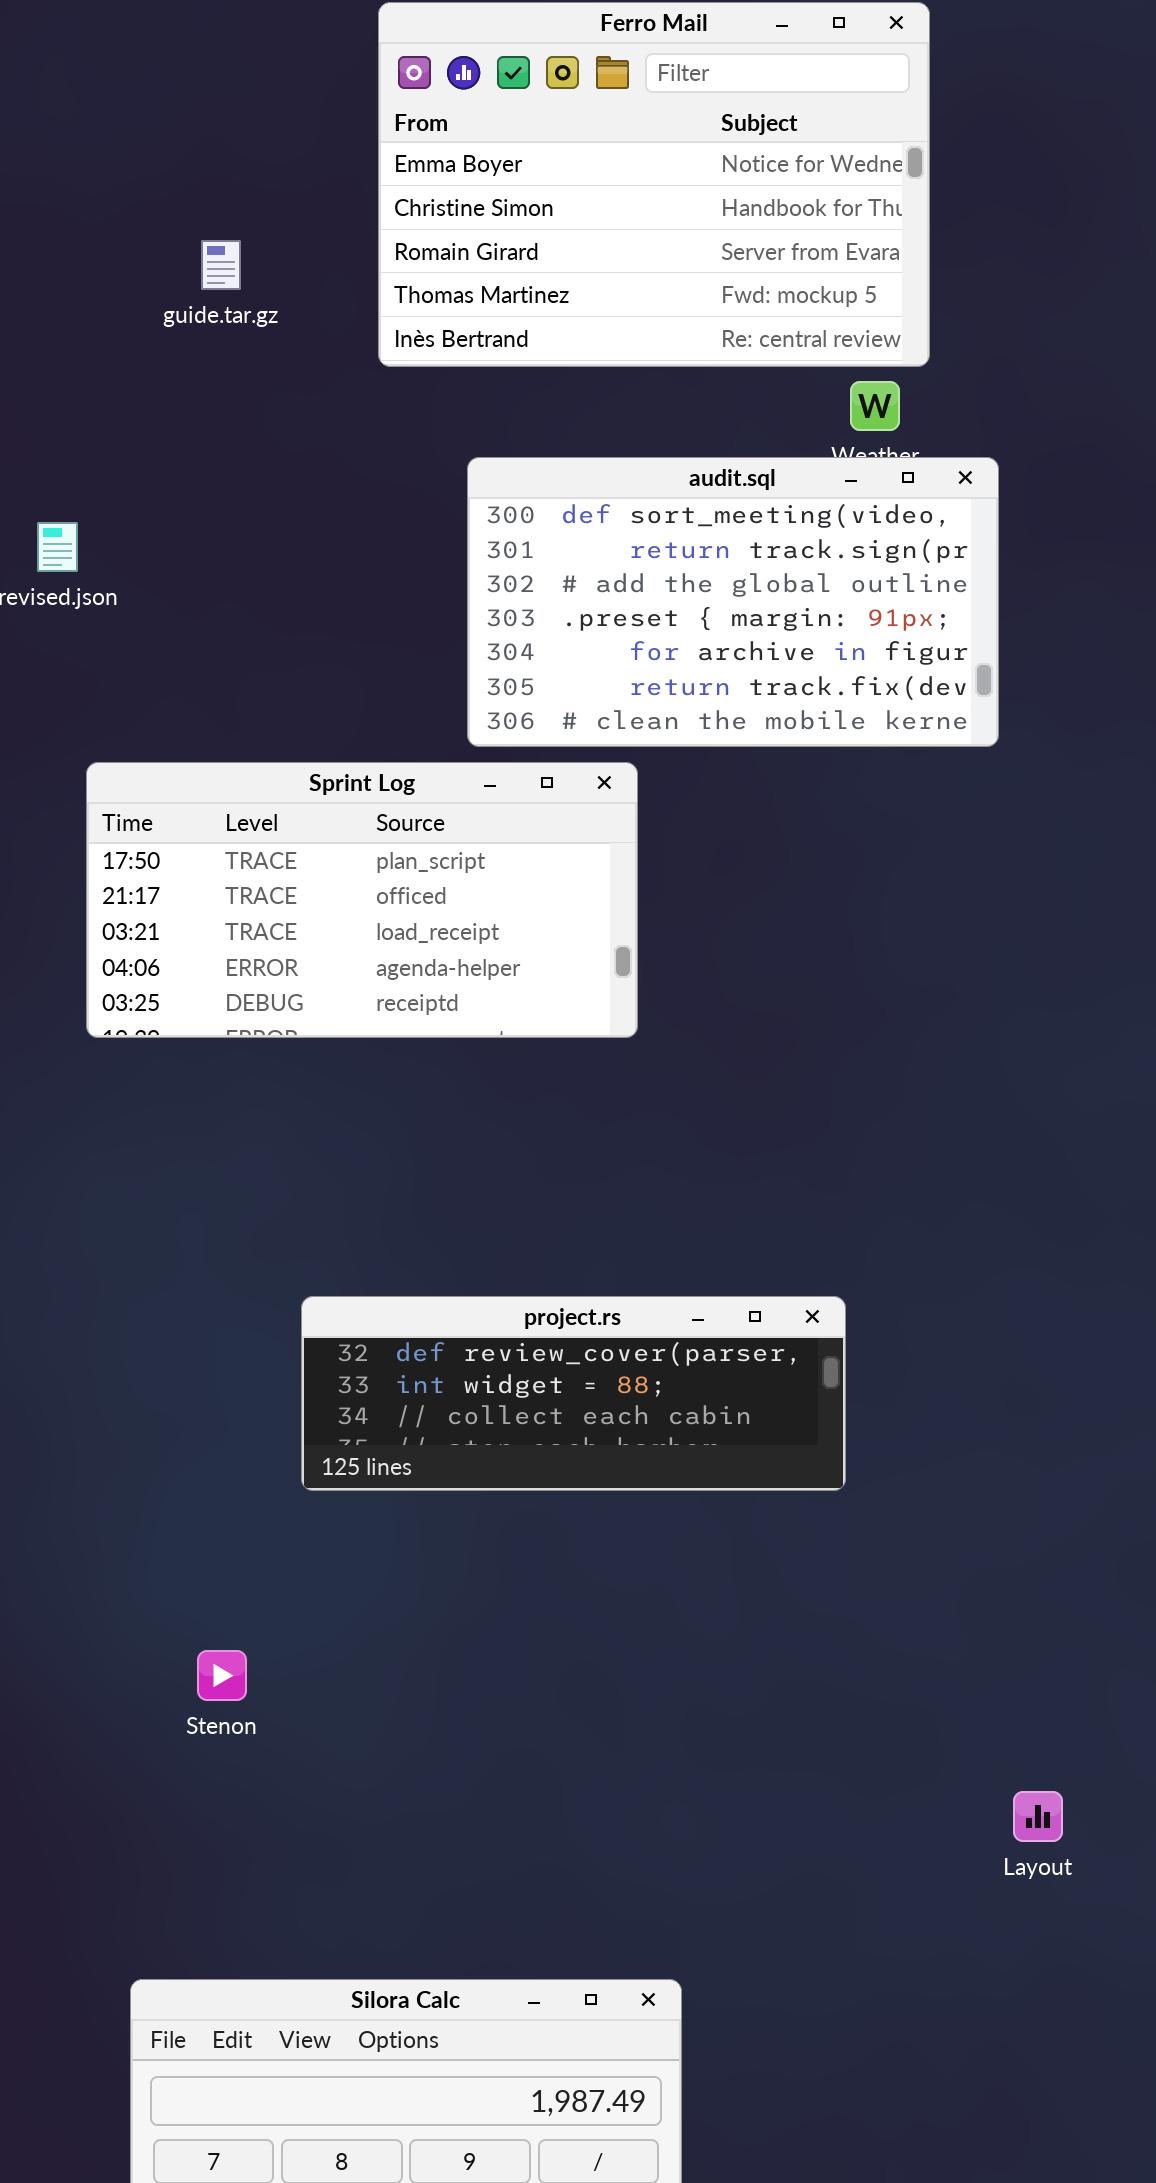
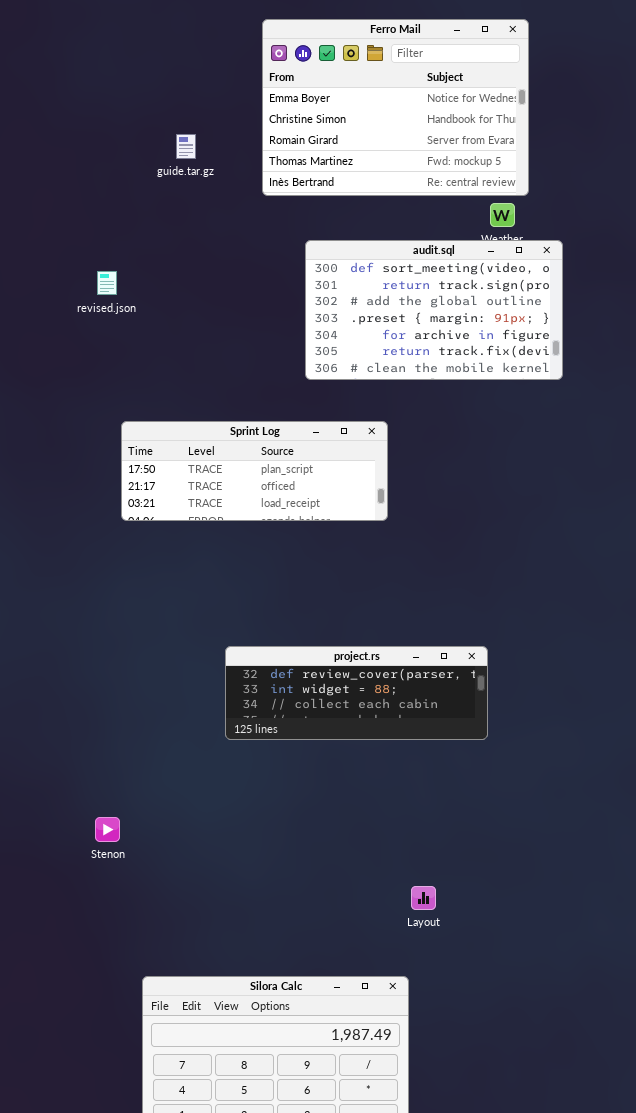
Sprint Log: [86,762,638,1038] -> [121,421,388,521], resized
Stenon: [197,1650,247,1701] -> [95,817,120,842], moved
Layout: [1013,1791,1063,1842] -> [411,886,436,910], moved

